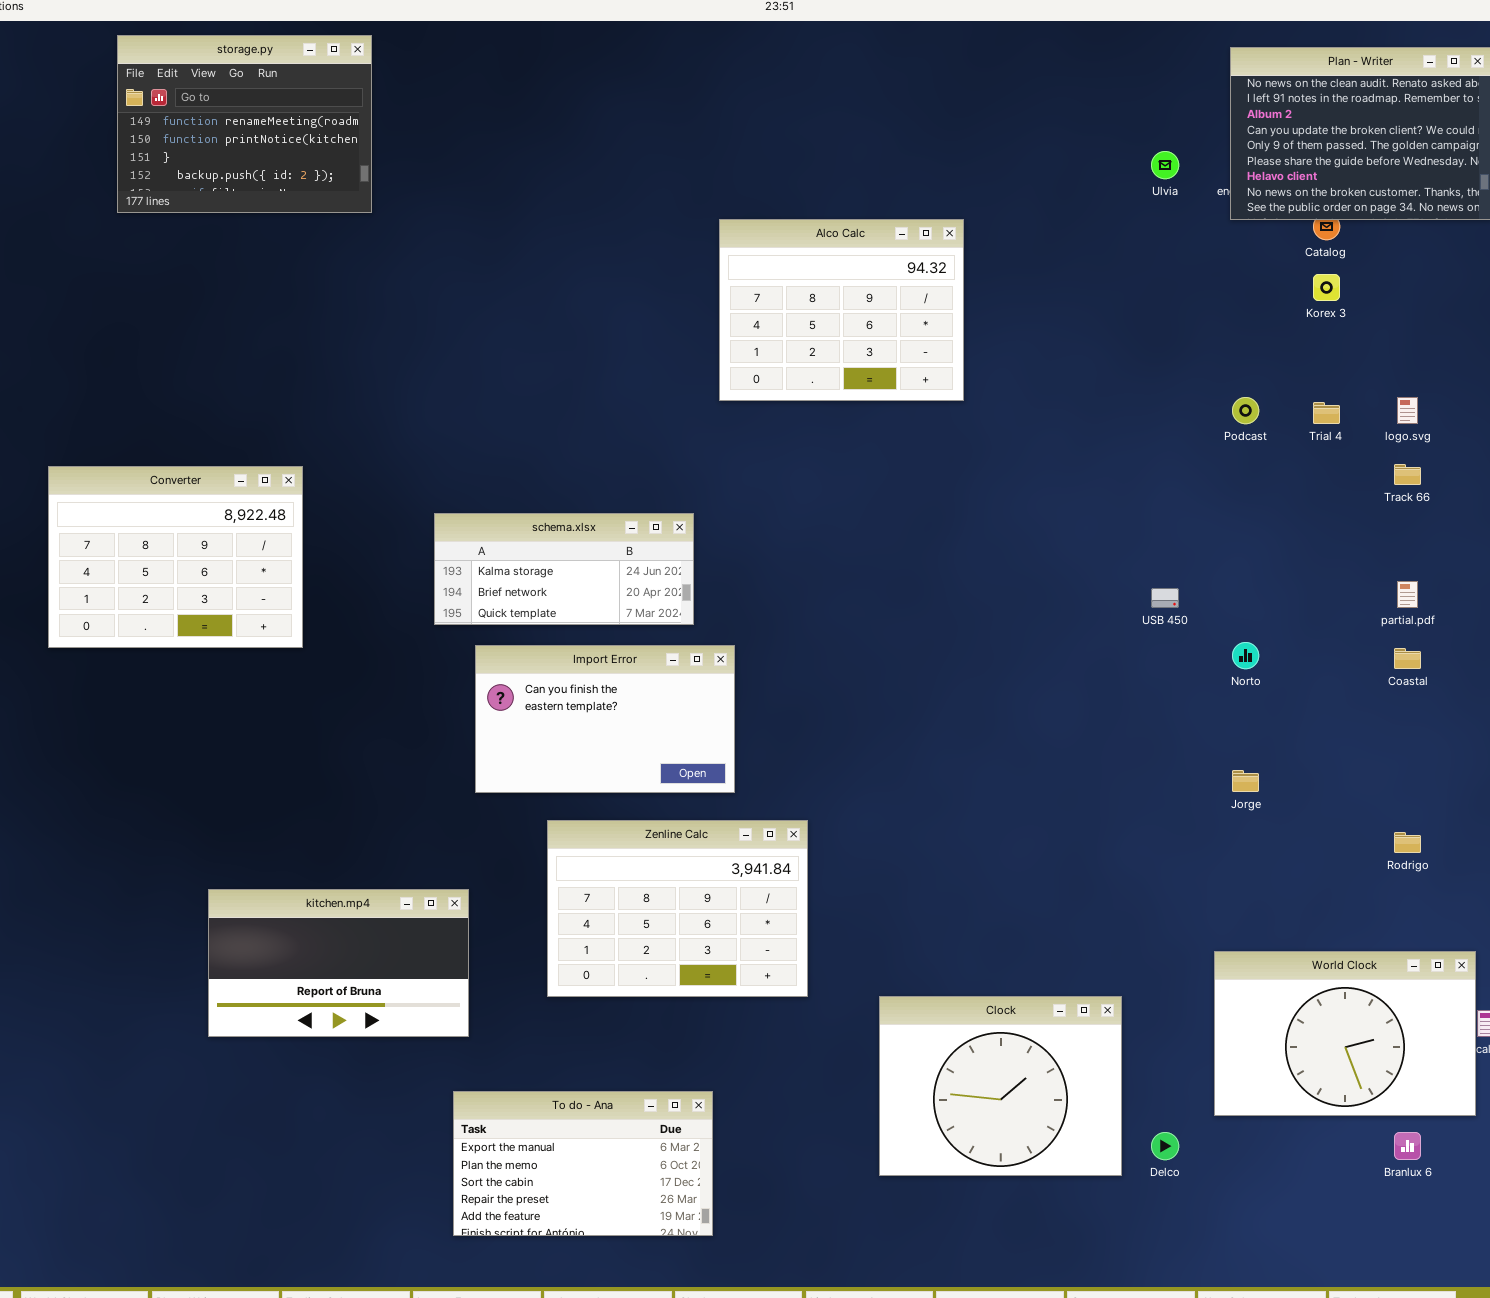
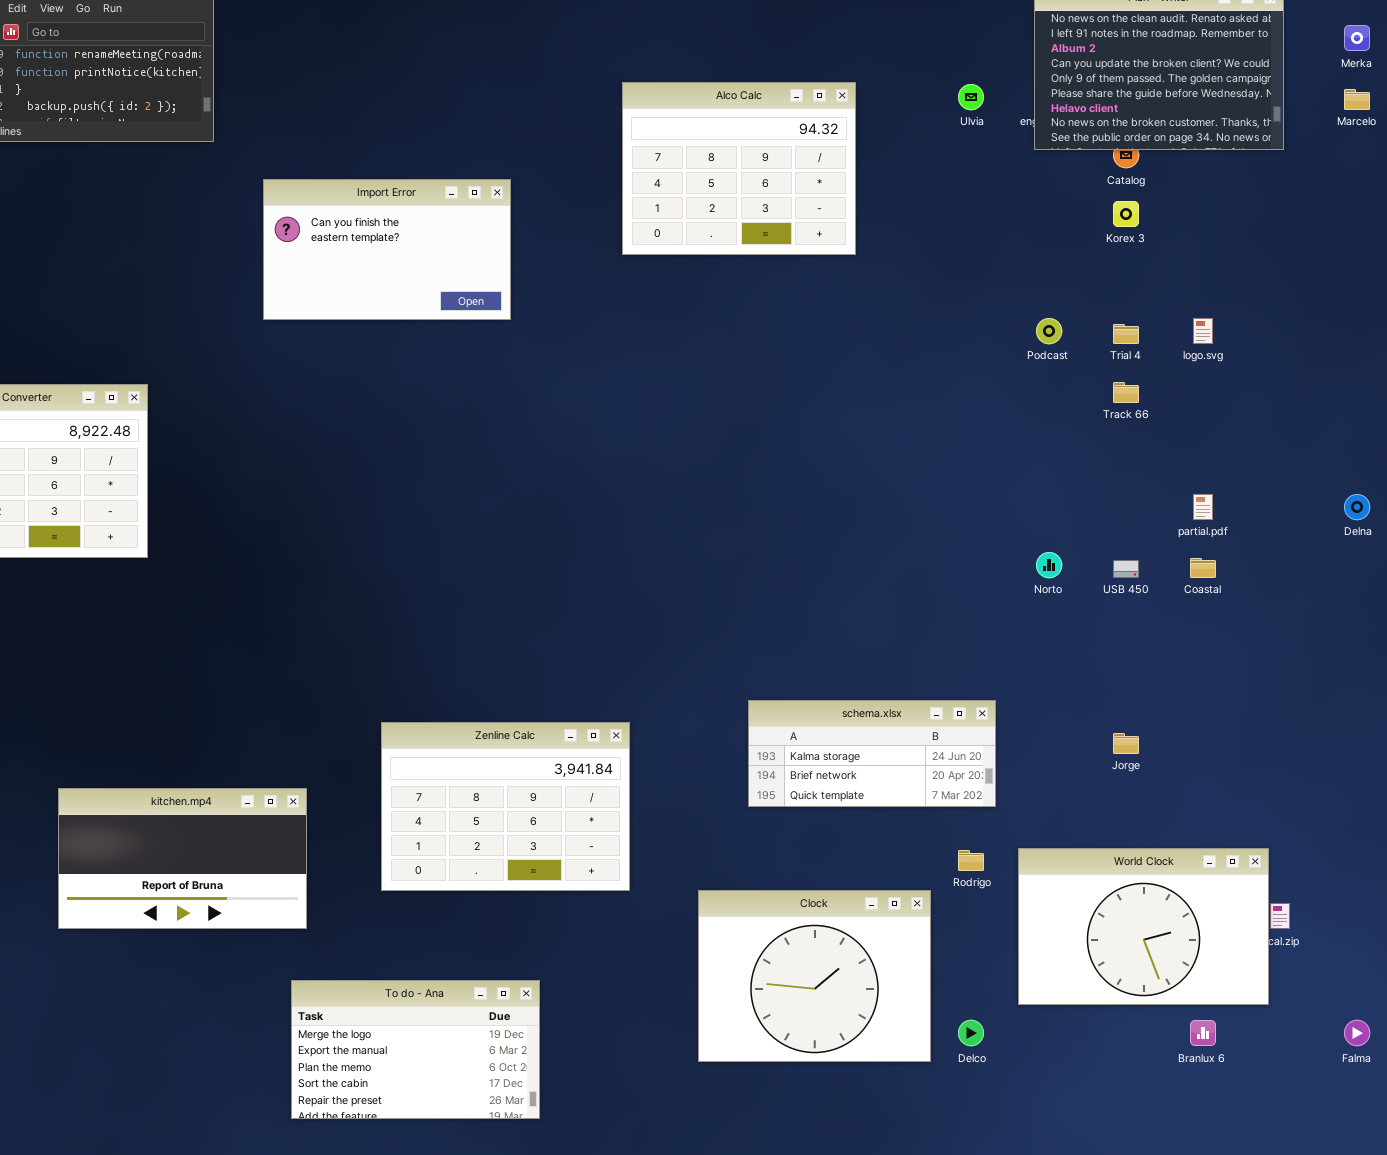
Alco Calc: [719,219,964,401] -> [622,82,856,255], moved
Track 66: [1394,464,1421,485] -> [1113,382,1139,403], moved
schema.xlsx: [434,513,694,625] -> [748,700,996,807], moved
USB 450: [1151,588,1179,608] -> [1113,560,1139,578], moved
Import Error: [475,645,735,793] -> [263,179,511,320], moved
Jorge: [1232,770,1259,792] -> [1113,733,1139,754], moved
Rodrigo: [1394,832,1421,853] -> [958,850,984,871], moved
To do - Ana: [453,1091,713,1236] -> [291,980,540,1119], scrolled up 1 row

